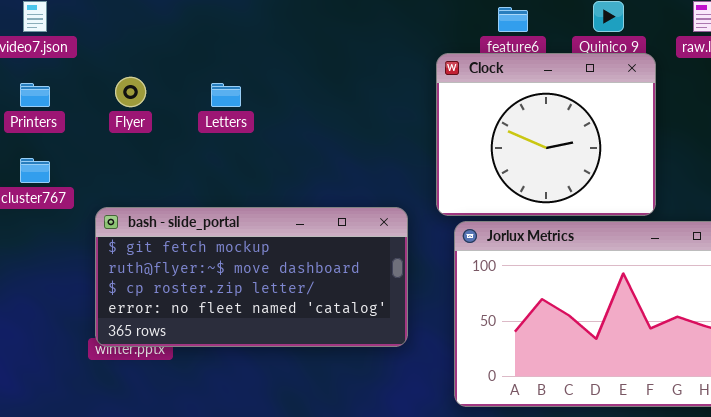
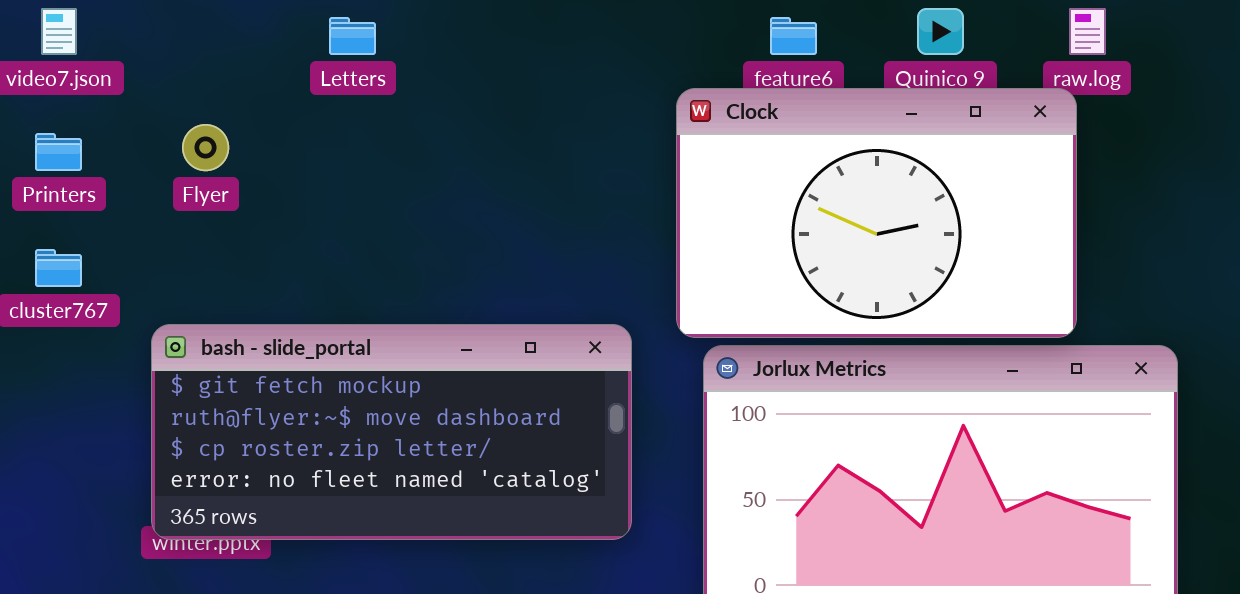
Clock: [436,53,656,216] -> [676,88,1077,338], resized
Letters: [211,83,241,107] -> [329,17,376,55], moved

